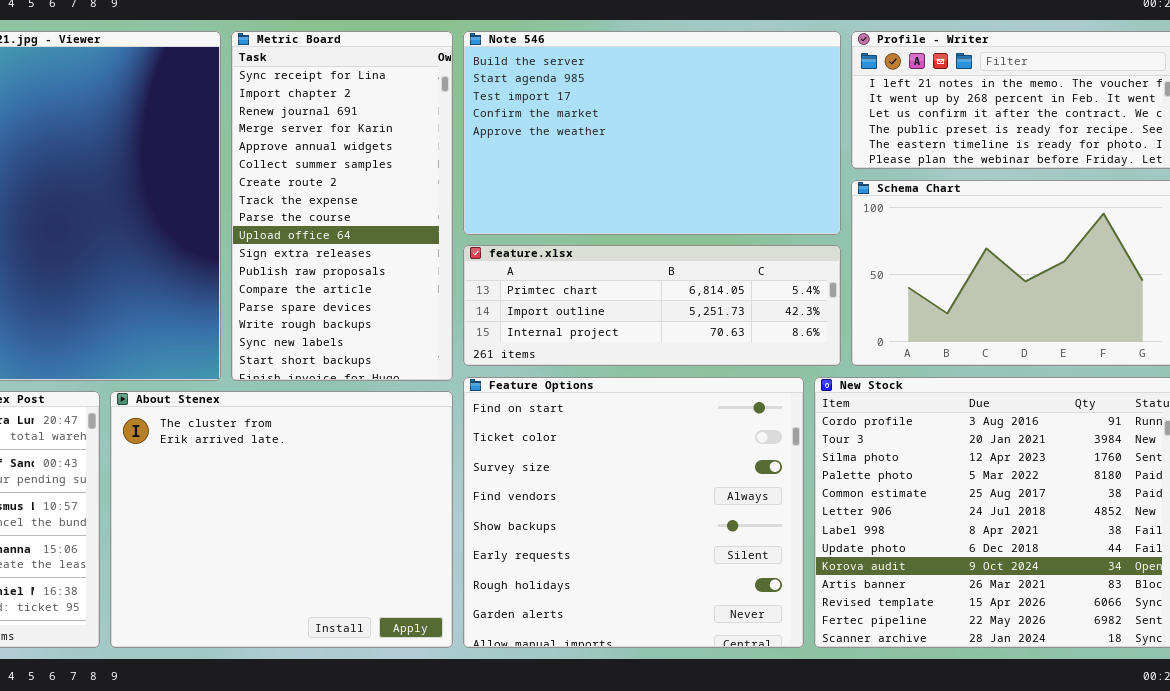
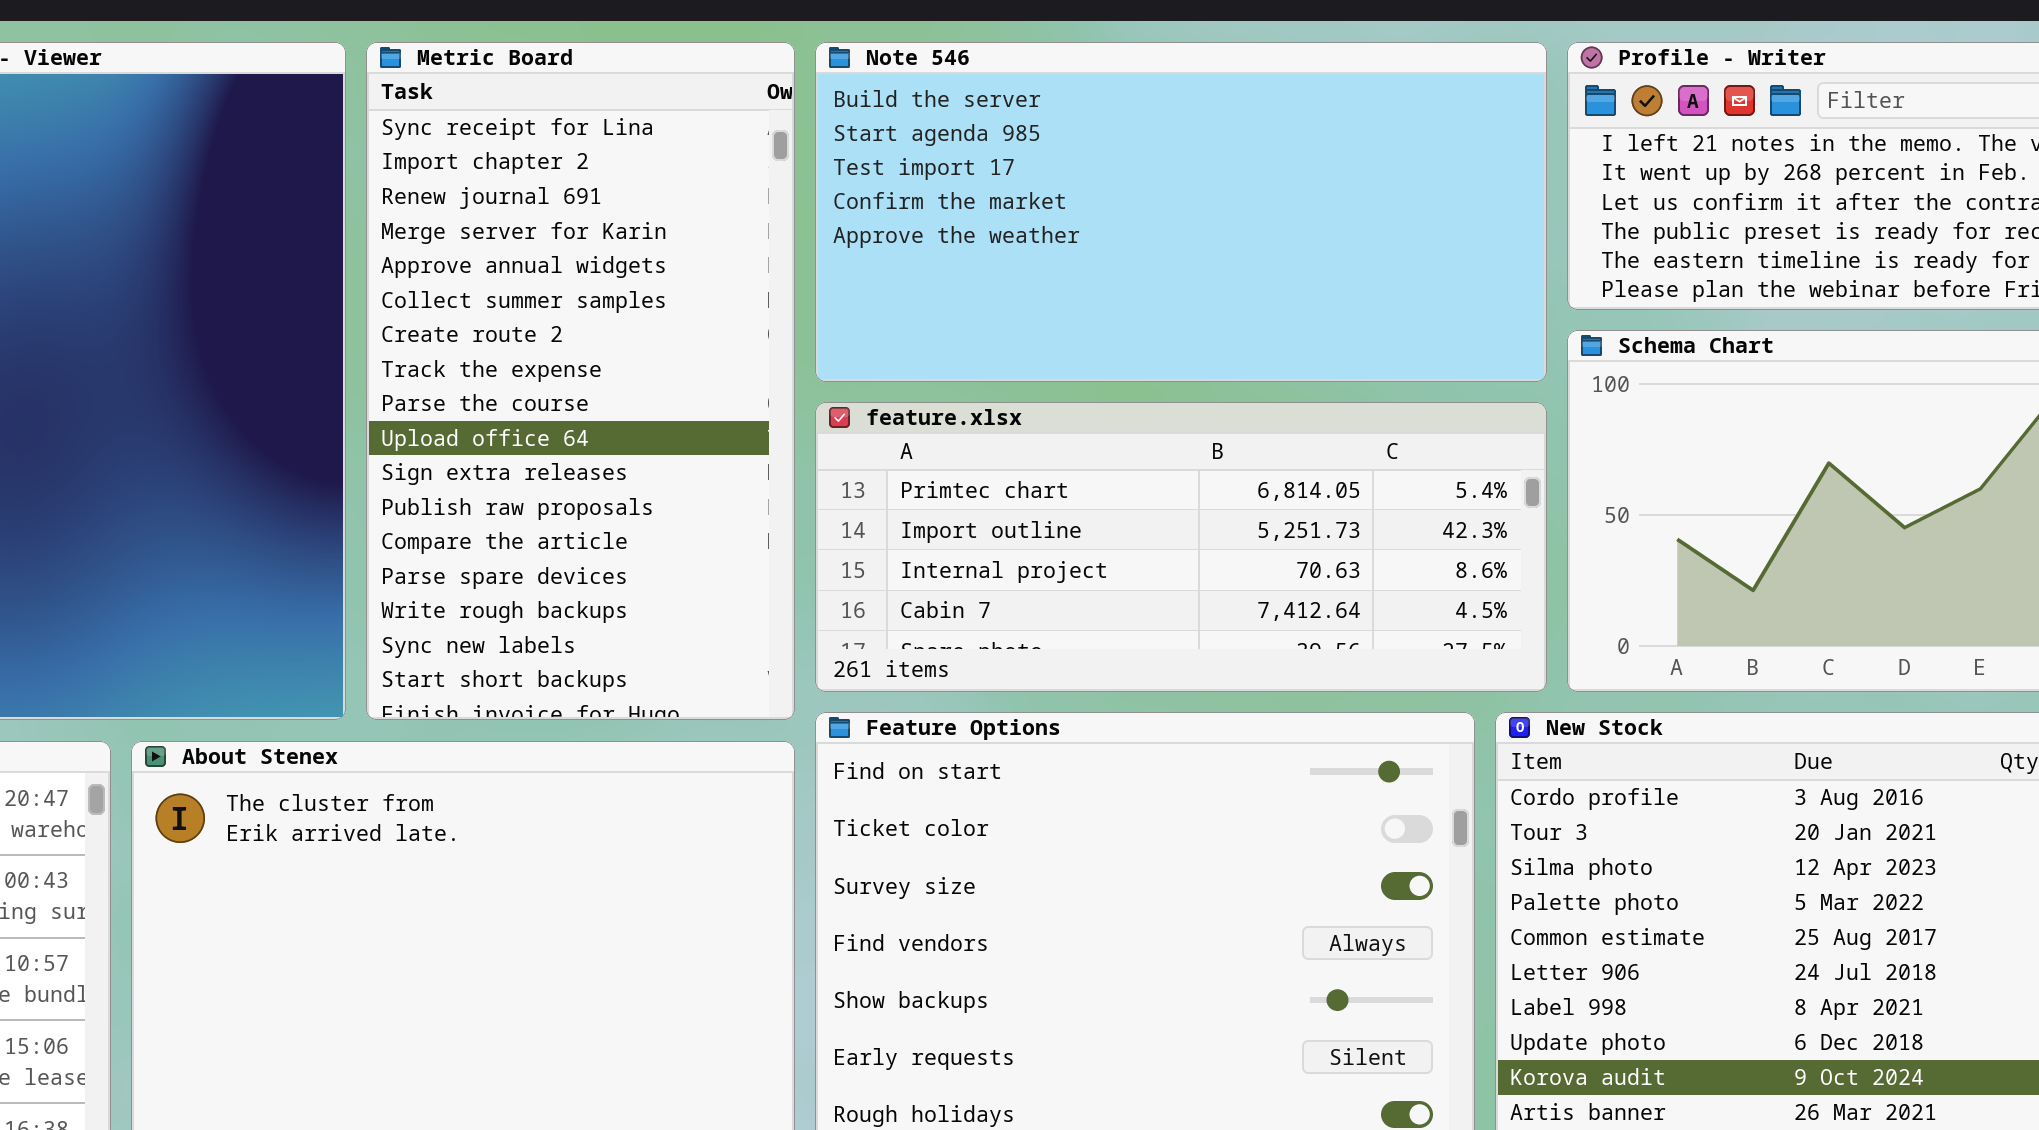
Note 546: [463,31,841,235] -> [815,42,1547,382], resized
feature.xlsx: [463,245,841,366] -> [815,402,1547,692], resized

